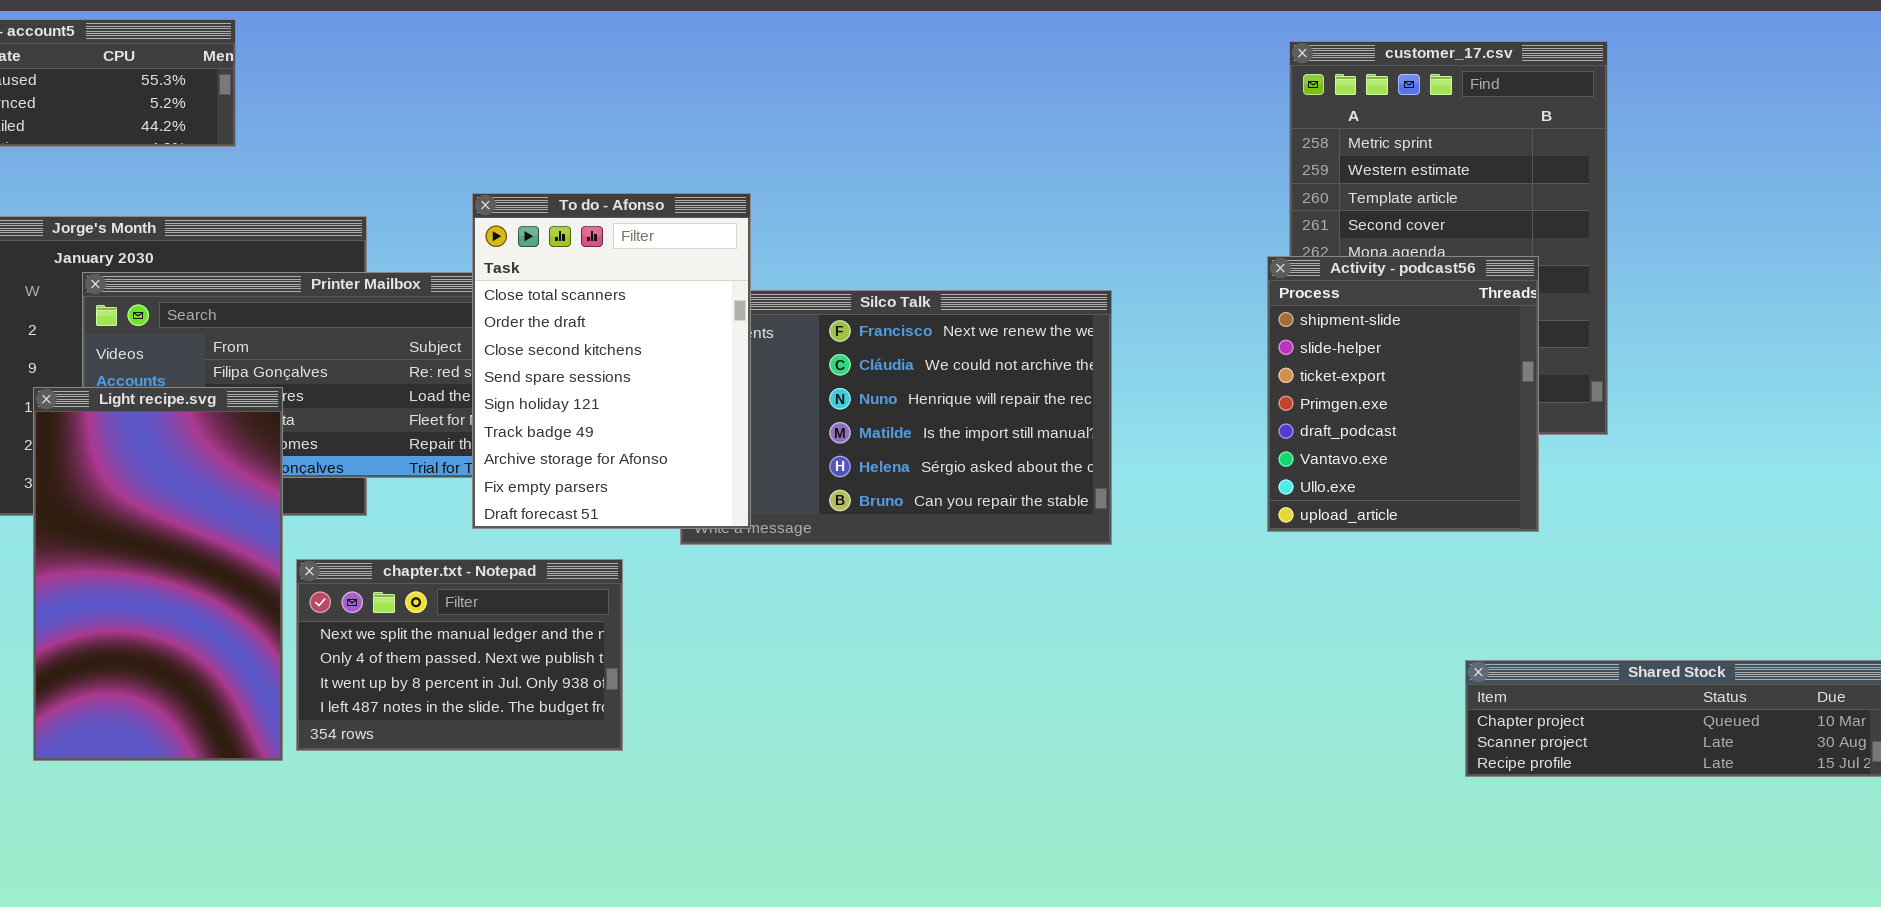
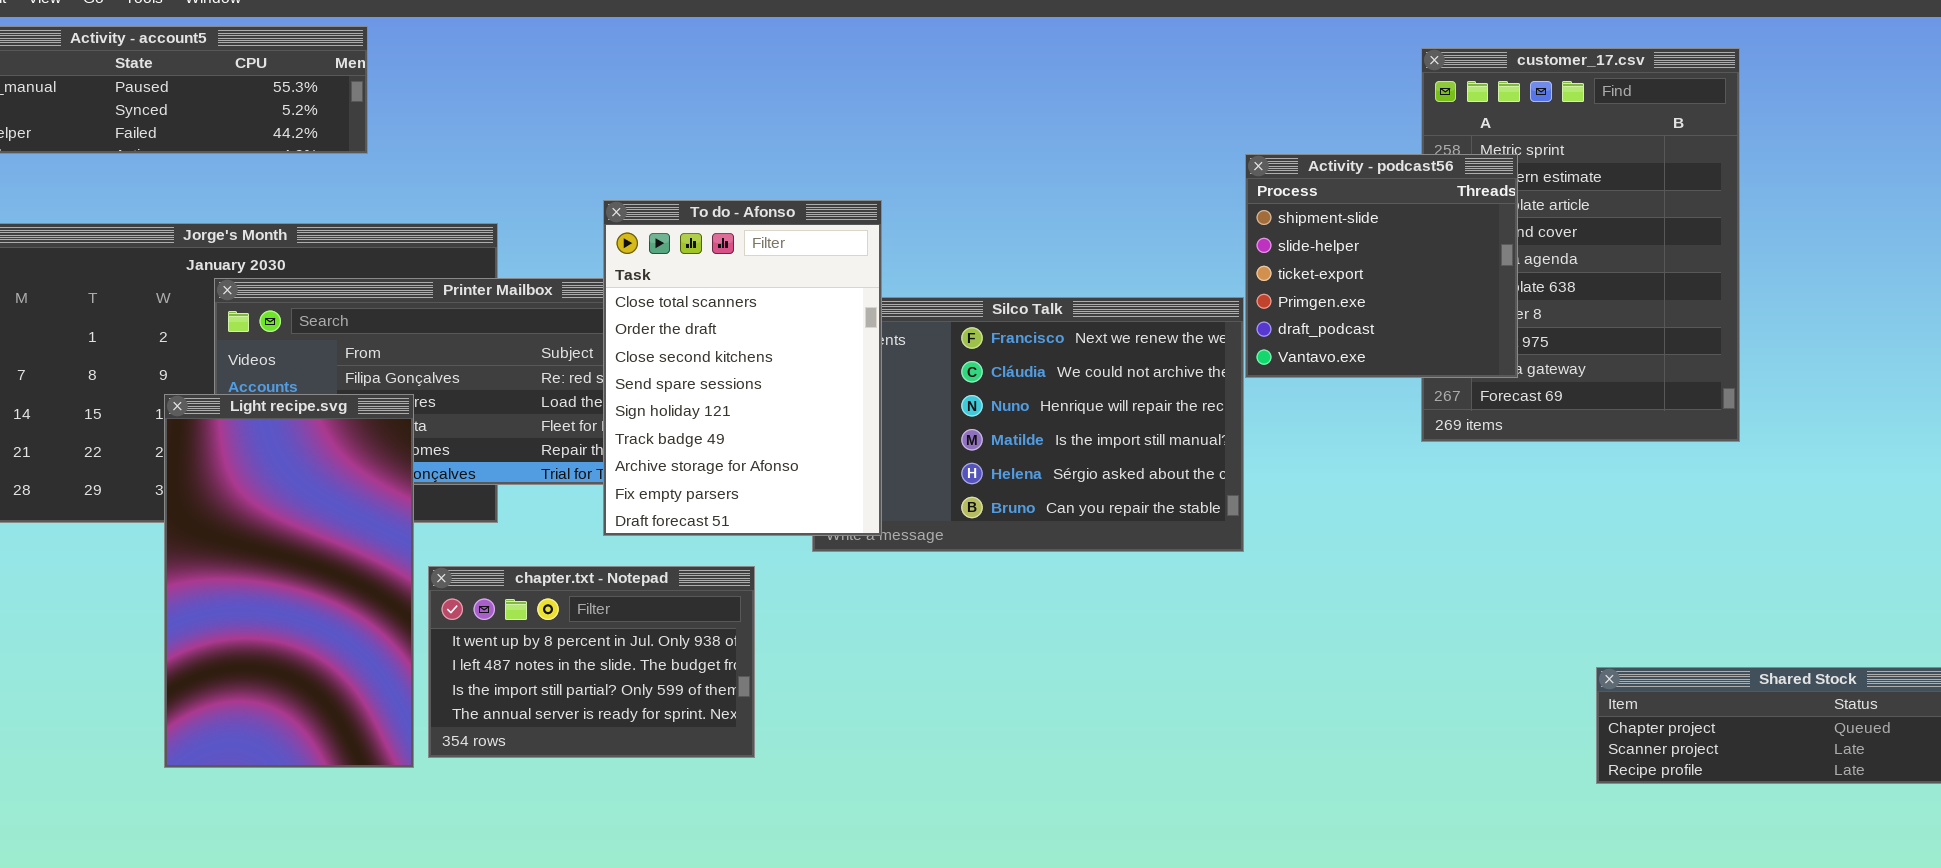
Activity - podcast56: [1267,256,1539,532] -> [1245,154,1518,378], moved, resized
chapter.txt - Notepad: [296,559,623,751] -> [428,566,755,758], scrolled down 2 rows

